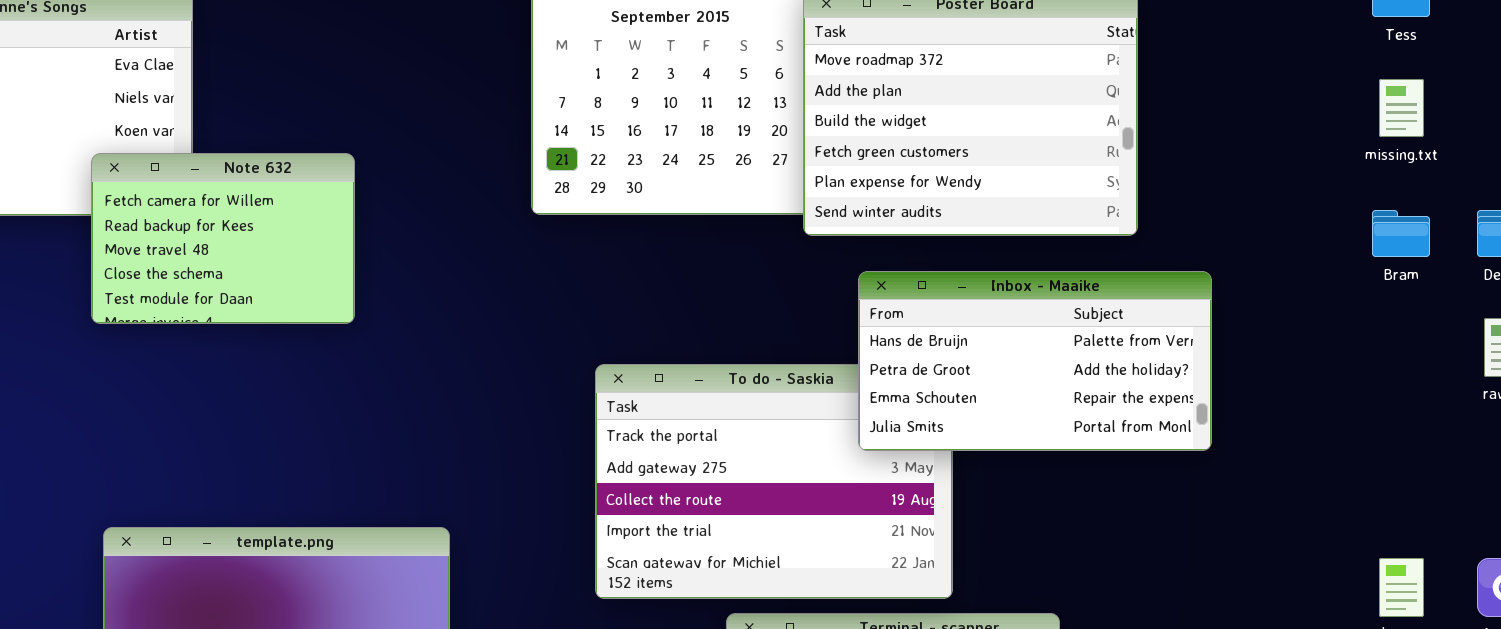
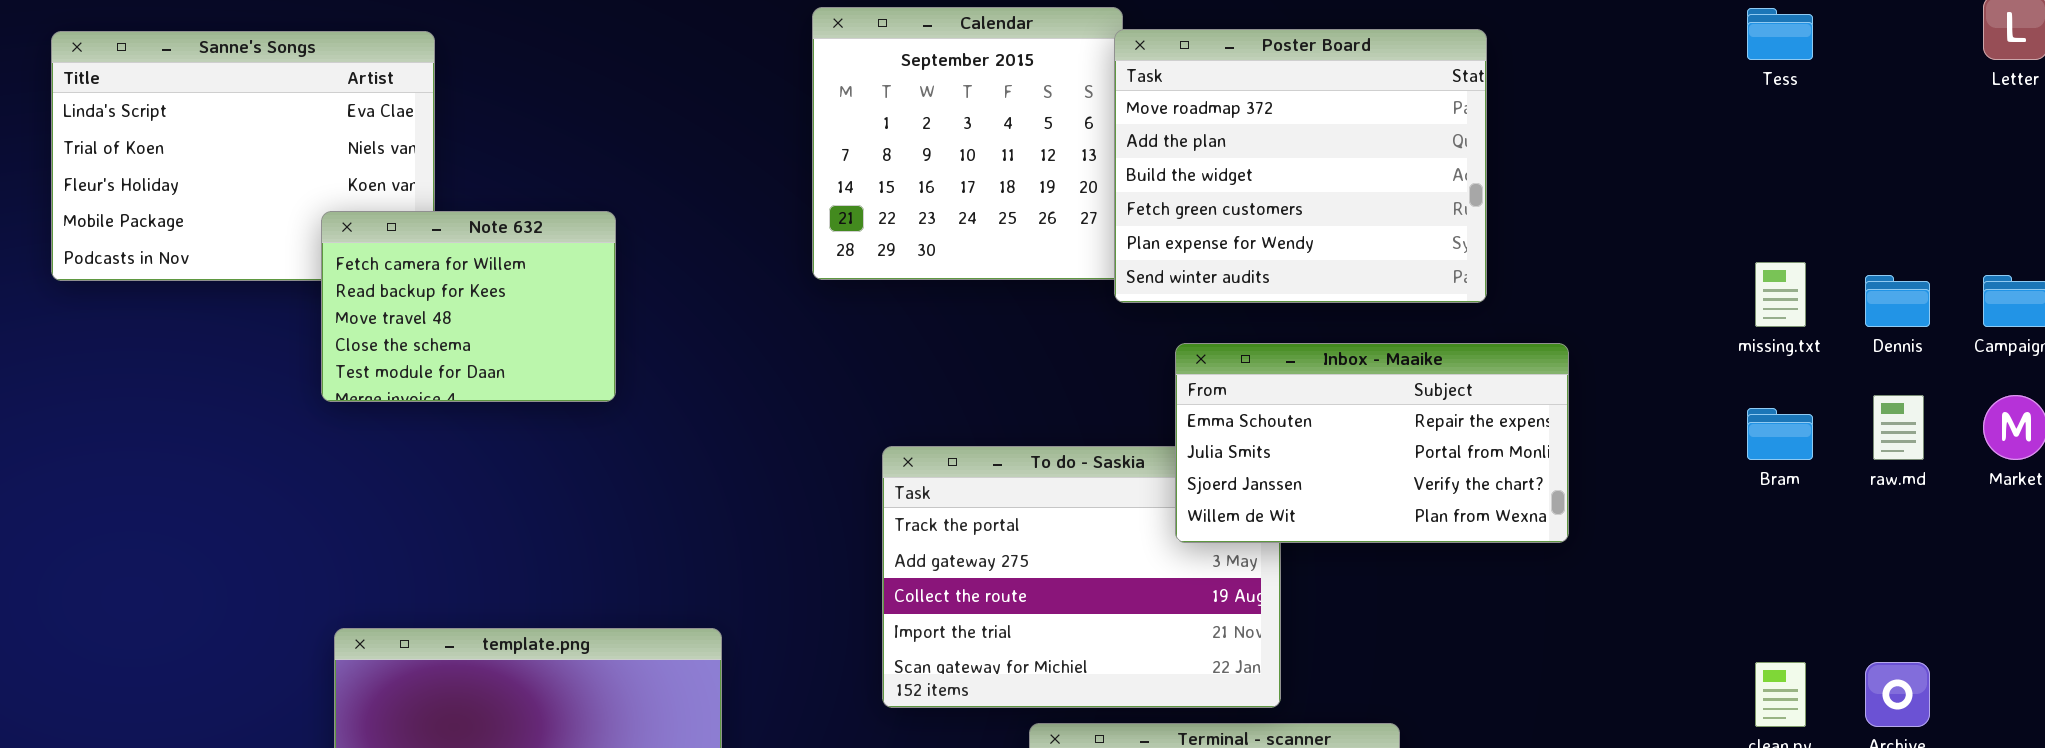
missing.txt: [1379,79,1424,137] -> [1755,262,1806,327], moved
Bram: [1372,210,1430,257] -> [1747,408,1813,460], moved
Inbox - Maaike: [858,271,1212,451] -> [1175,343,1569,543], scrolled down 2 rows

